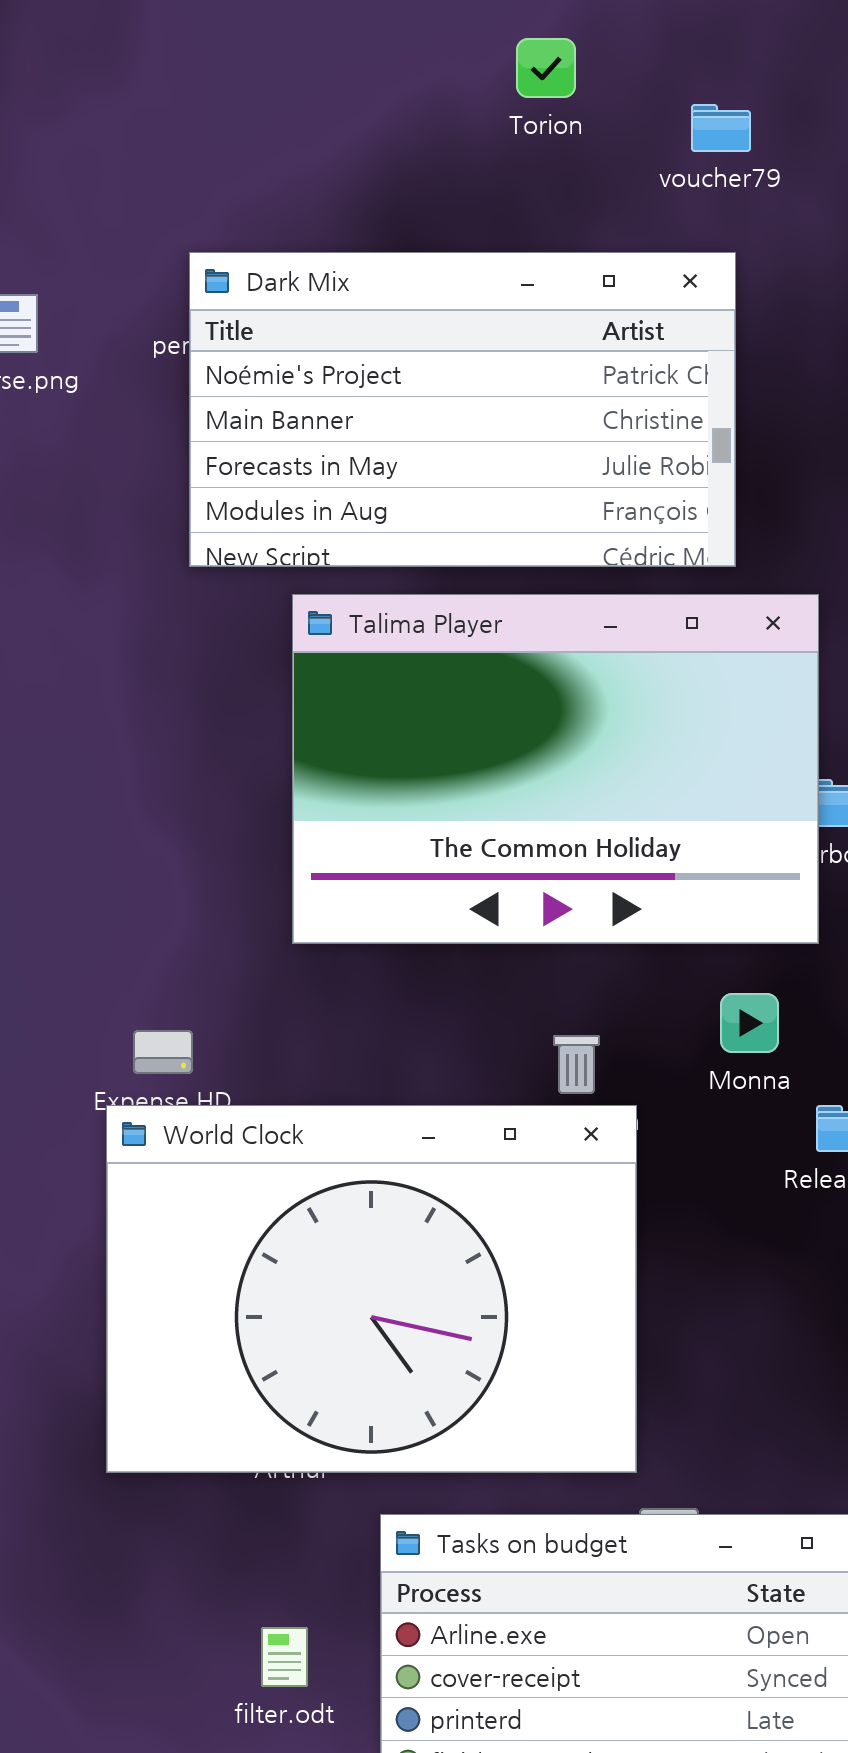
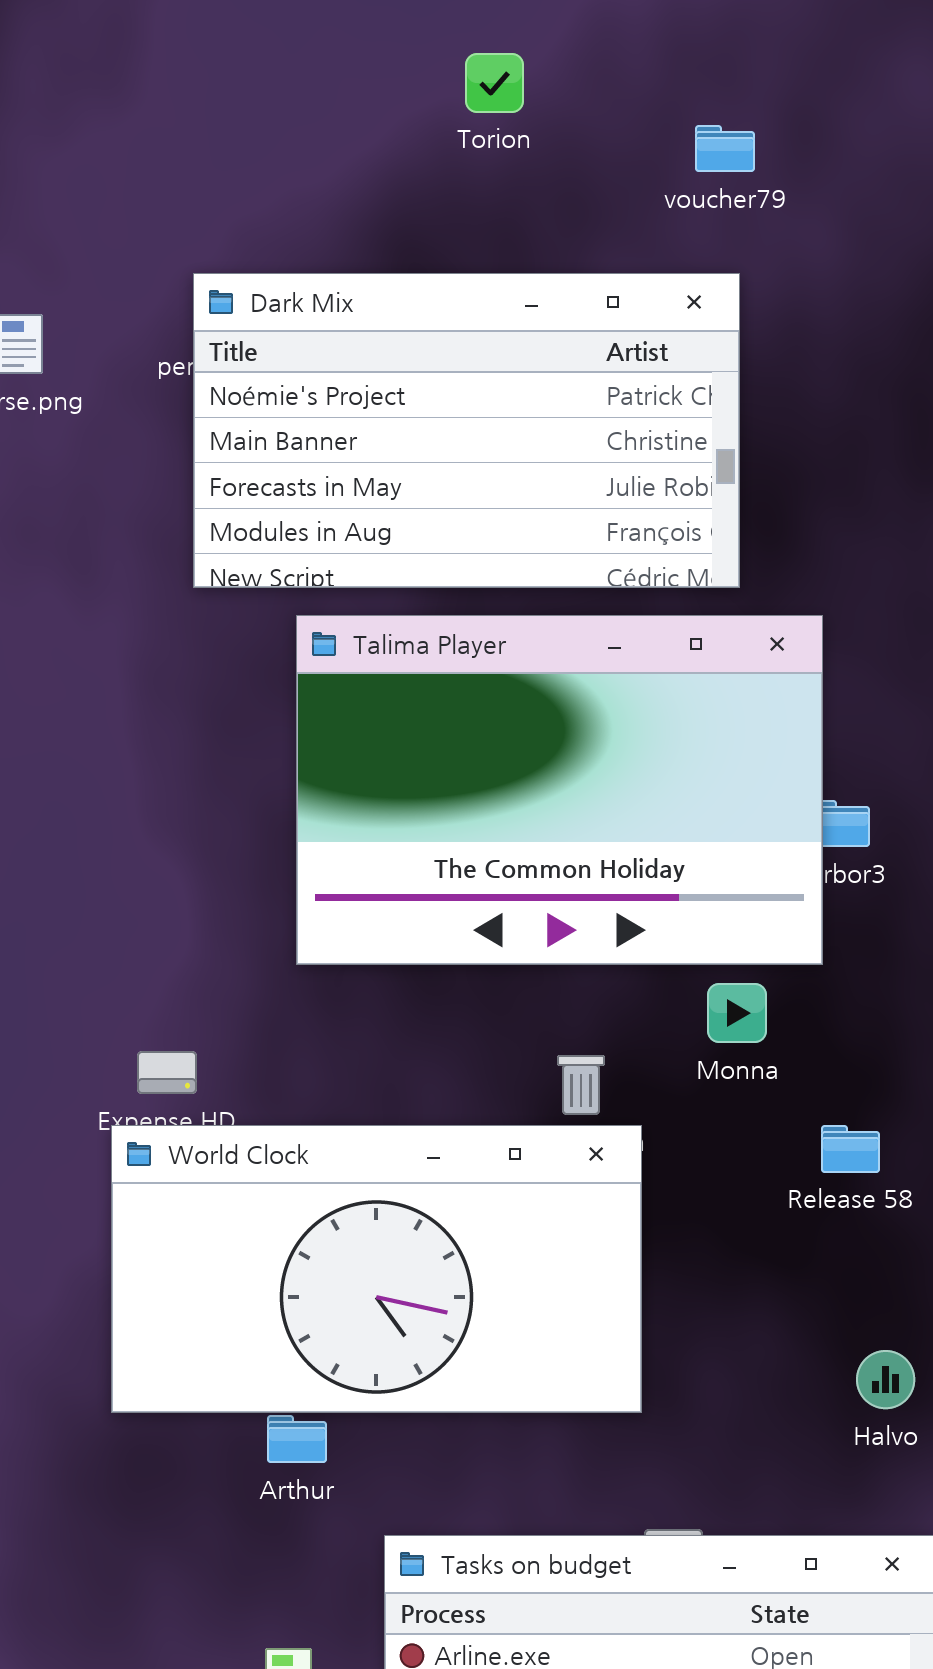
Torion: [516,38,576,98] -> [465,53,524,113], moved
Monna: [720,993,779,1053] -> [707,983,767,1043], moved
World Clock: [106,1105,637,1473] -> [111,1125,642,1413], resized

